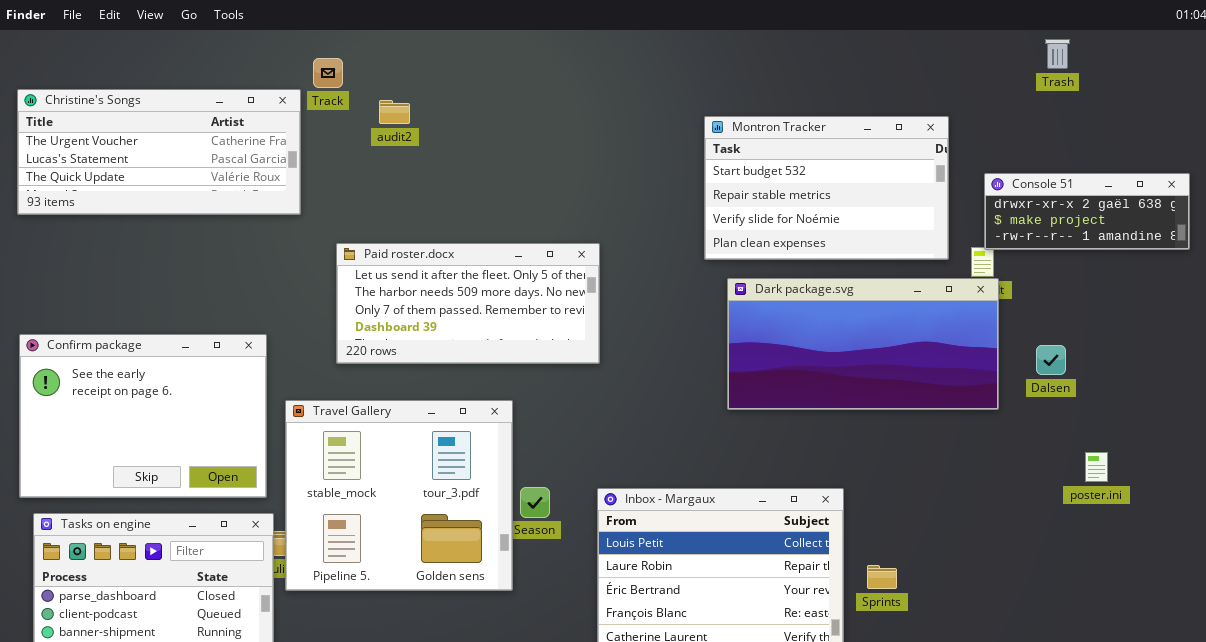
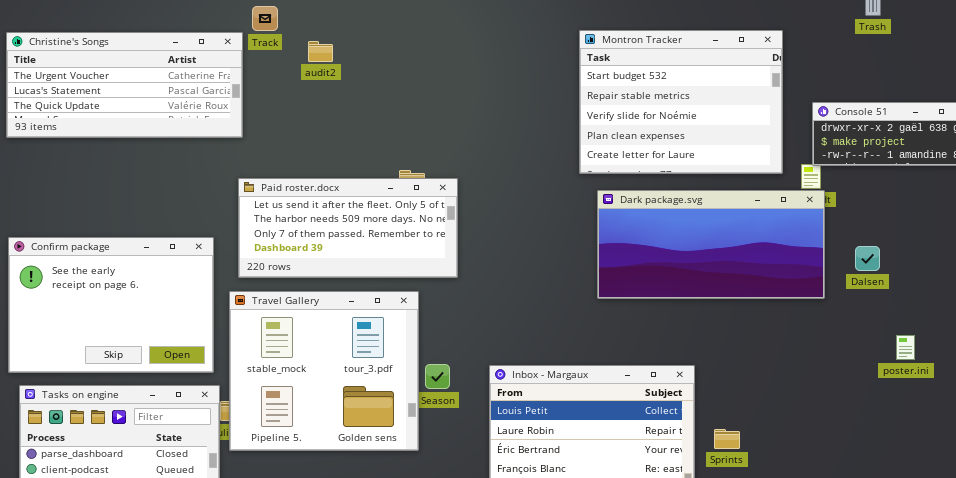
Montron Tracker: [704,116,949,260] -> [579,30,783,174], resized
Paid roster.docx: [336,243,600,364] -> [238,178,458,278], moved

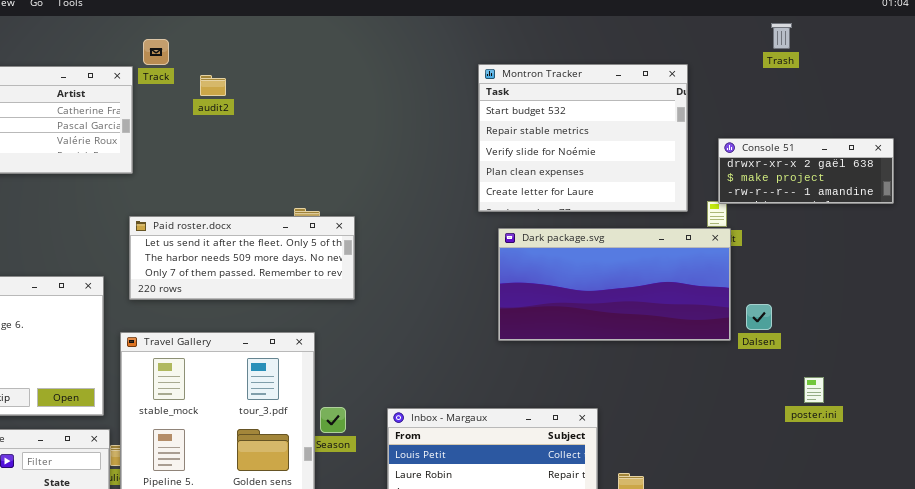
Paid roster.docx: [238,178,458,278] -> [129,216,355,300], resized
Dalsen: [855,246,880,271] -> [746,304,772,330], moved

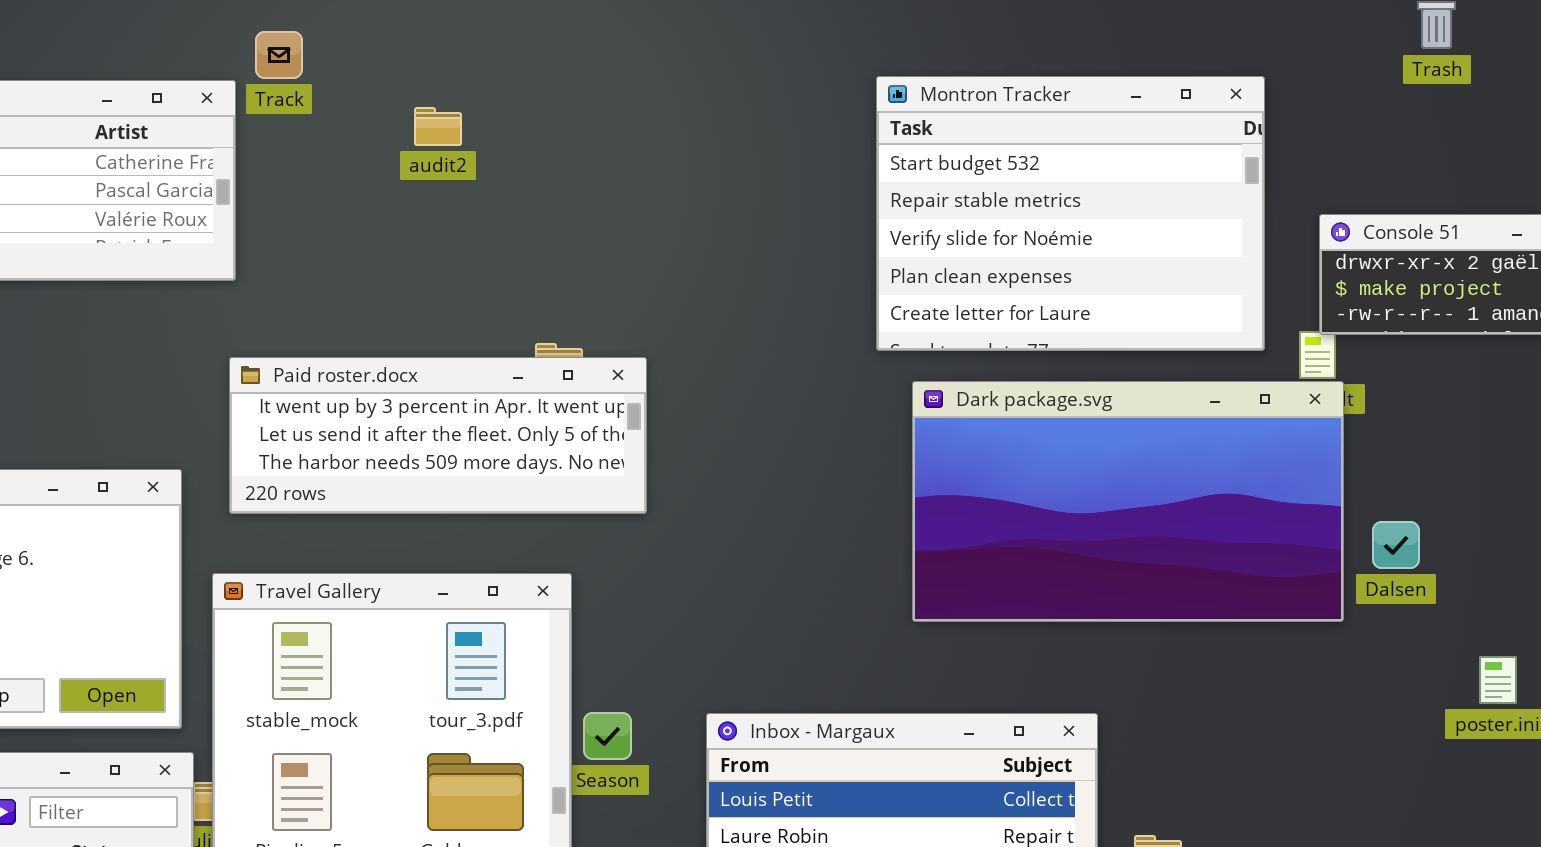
audit2: [200,75,226,96] -> [414,107,462,146], moved
Paid roster.docx: [129,216,355,300] -> [229,357,647,514], scrolled up 1 row
Dark package.svg: [498,228,731,341] -> [912,381,1344,622], resized

